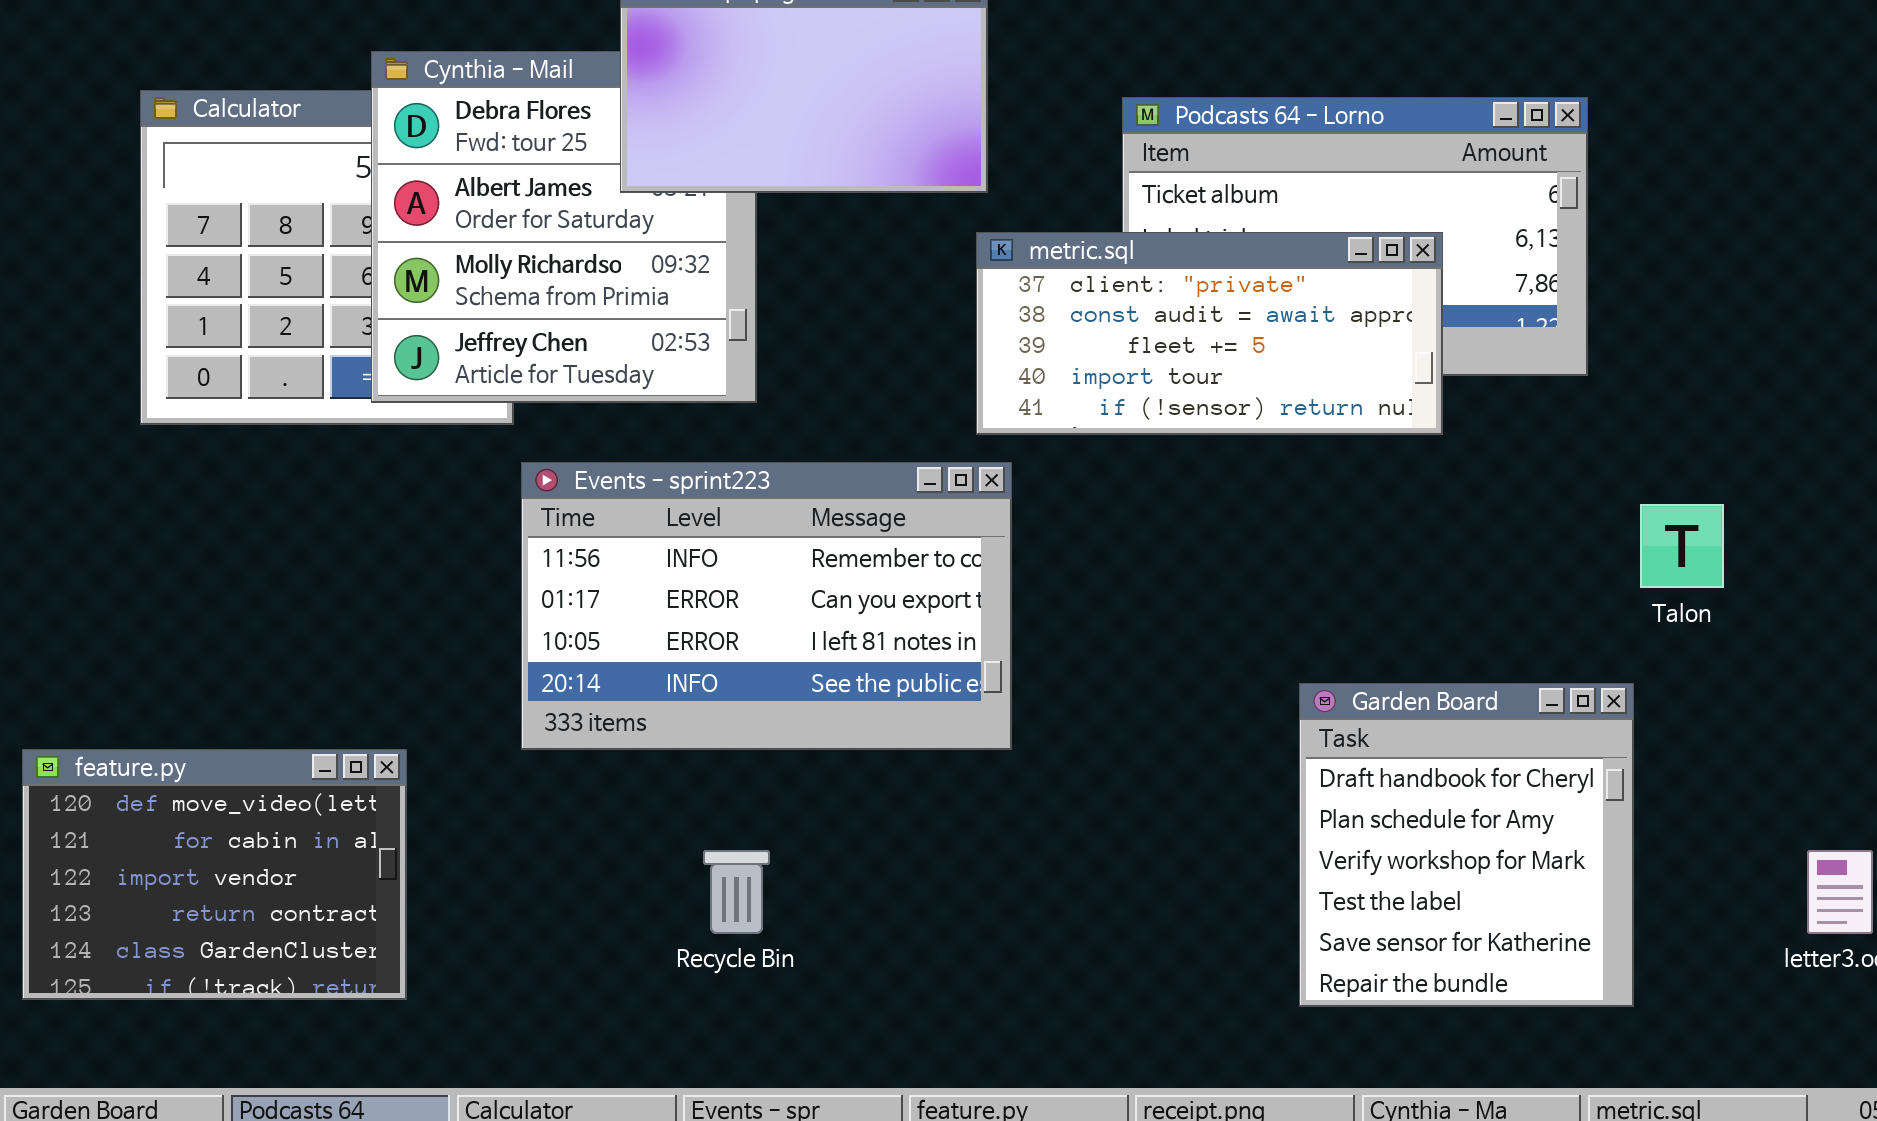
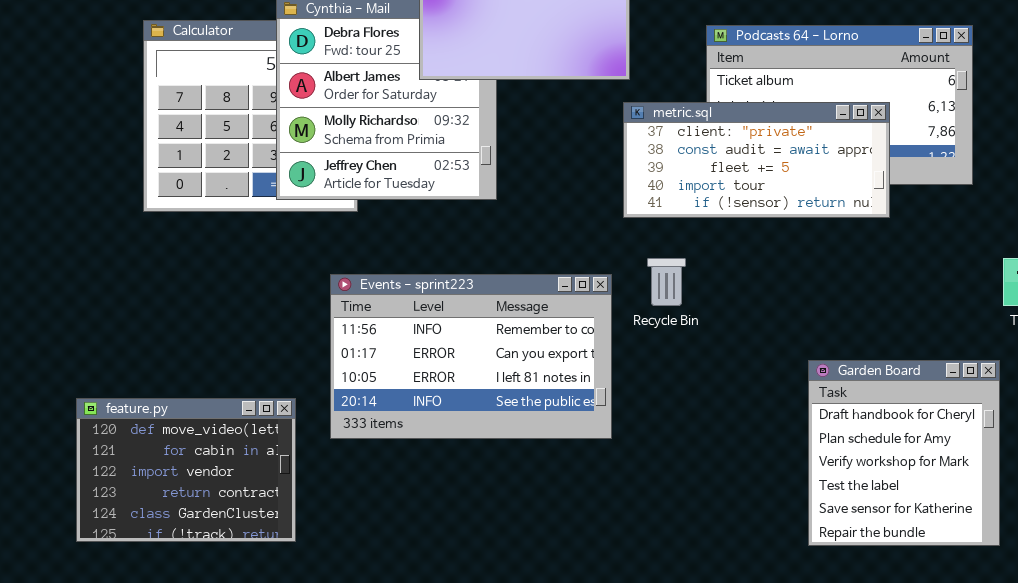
Events - sprint223: [521,462,1012,750] -> [330,274,612,439], moved
Recycle Bin: [703,850,770,934] -> [647,258,686,306], moved

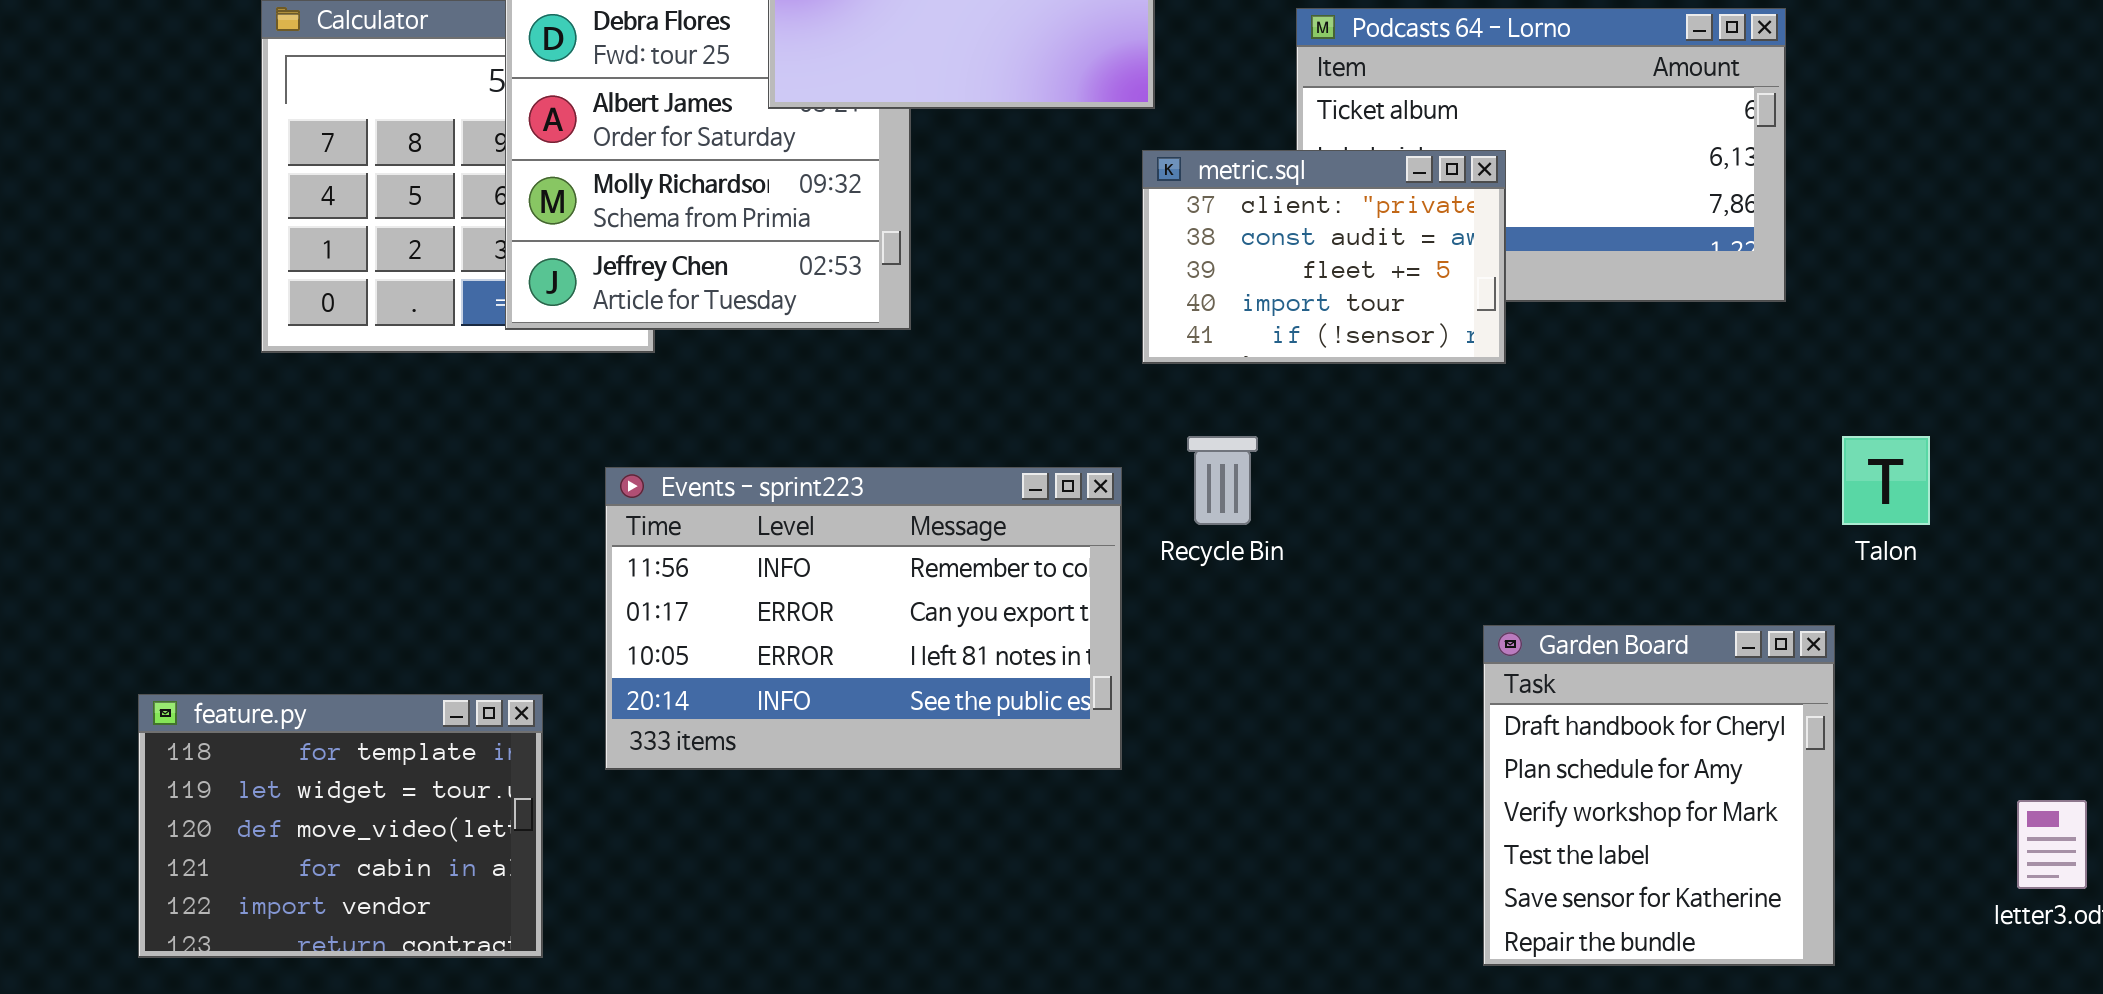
metric.sql: [623,102,890,218] -> [1142,150,1506,364], resized
feature.py: [76,398,296,542] -> [138,694,543,958], scrolled up 2 rows

